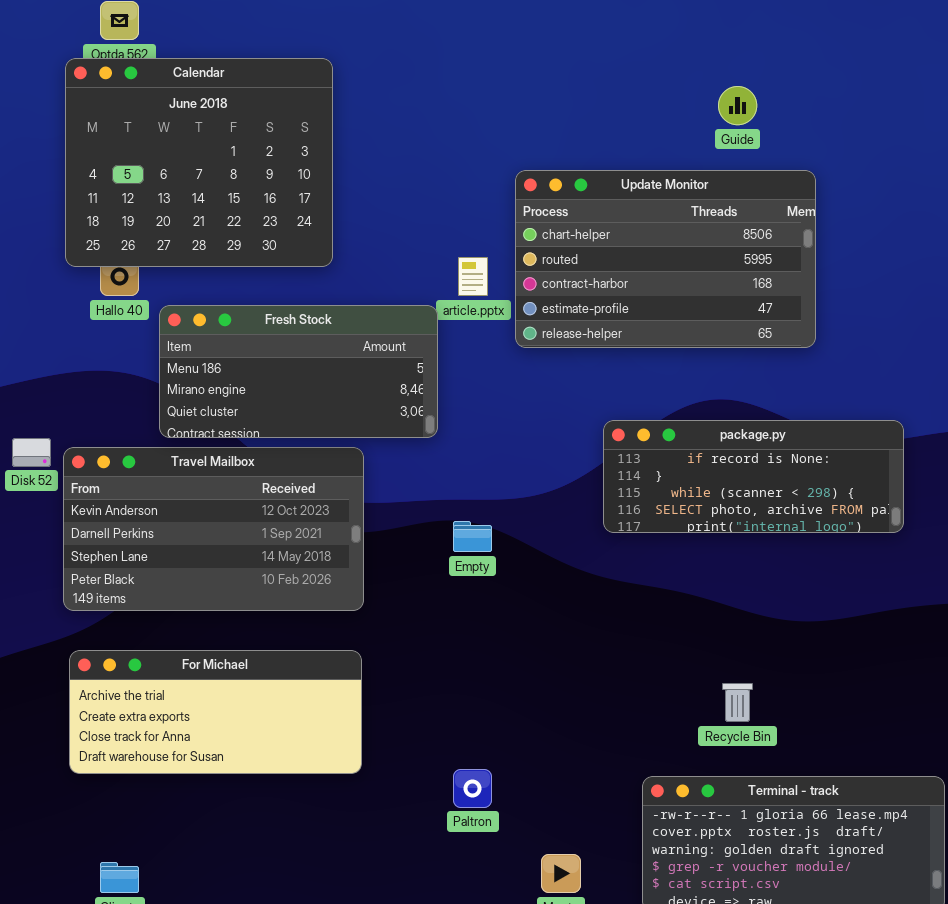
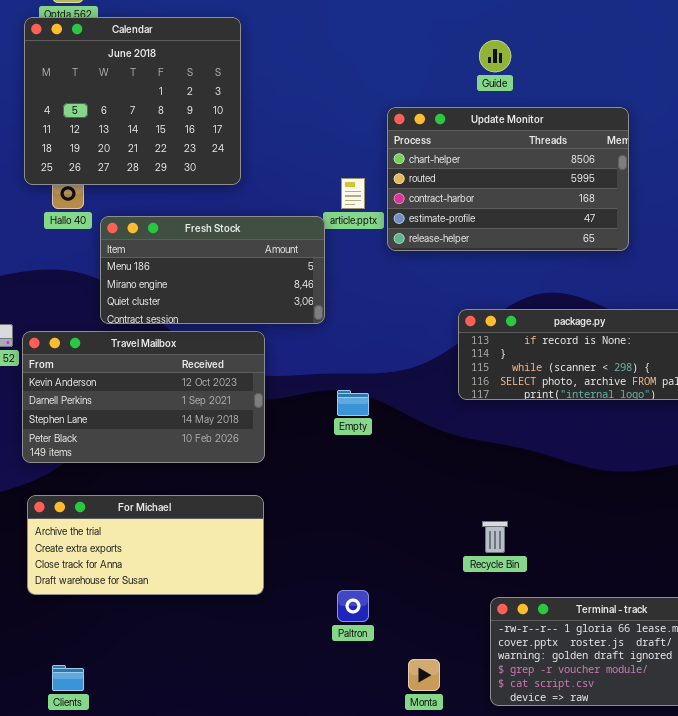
Guide: [718,86,757,125] -> [479,40,511,72], moved
Recycle Bin: [722,683,753,722] -> [482,521,508,553], moved

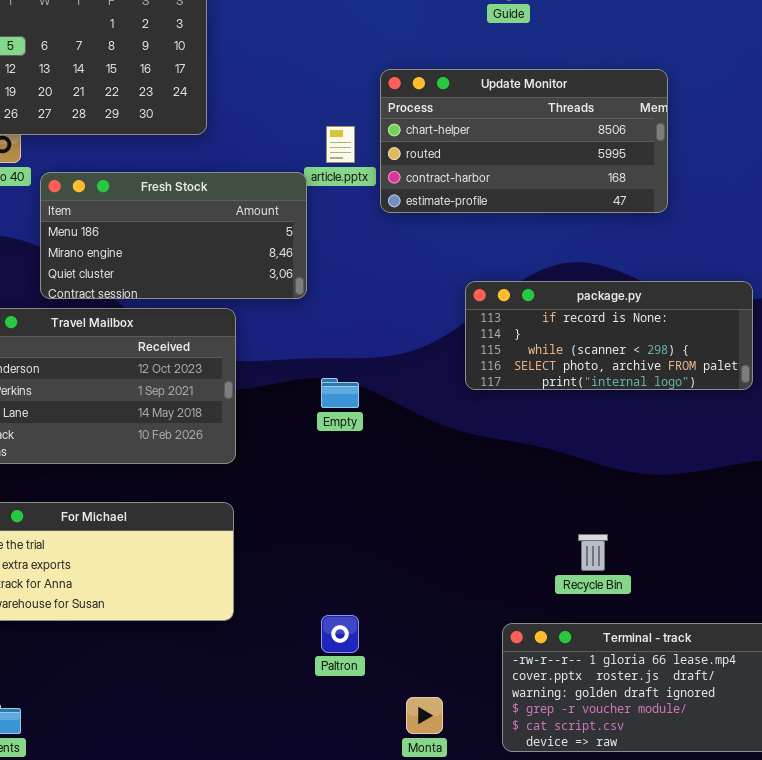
Update Monitor: [387,107,629,251] -> [380,69,668,213], resized
Recycle Bin: [482,521,508,553] -> [578,534,608,571], moved

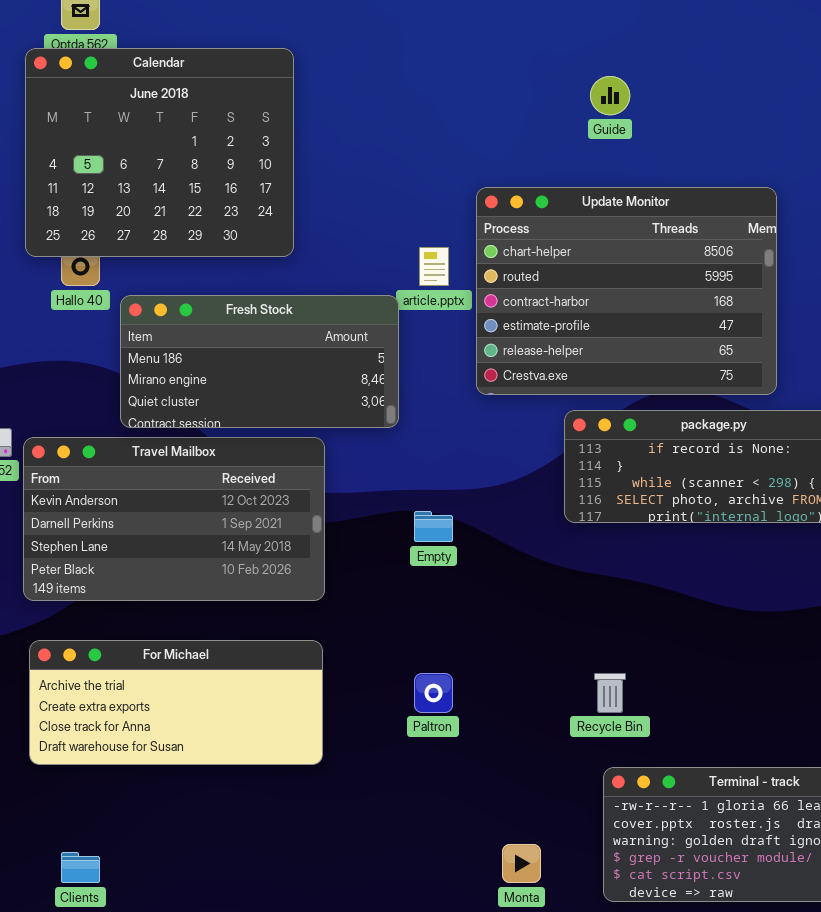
Update Monitor: [380,69,668,213] -> [476,187,777,395], resized
Recycle Bin: [578,534,608,571] -> [594,673,626,713], moved
Paltron: [321,615,359,653] -> [414,673,453,713], moved

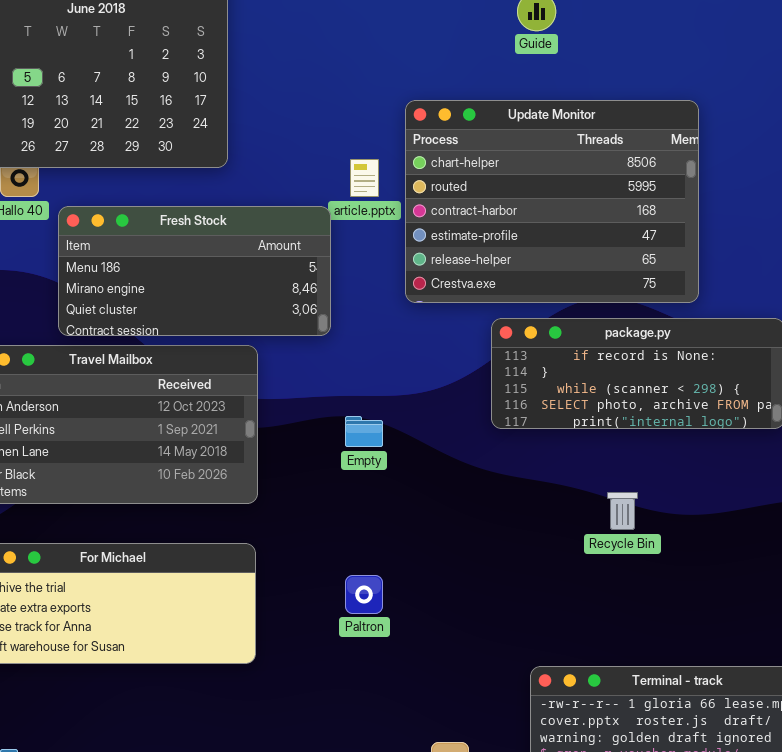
Recycle Bin: [594,673,626,713] -> [607,492,638,530], moved

